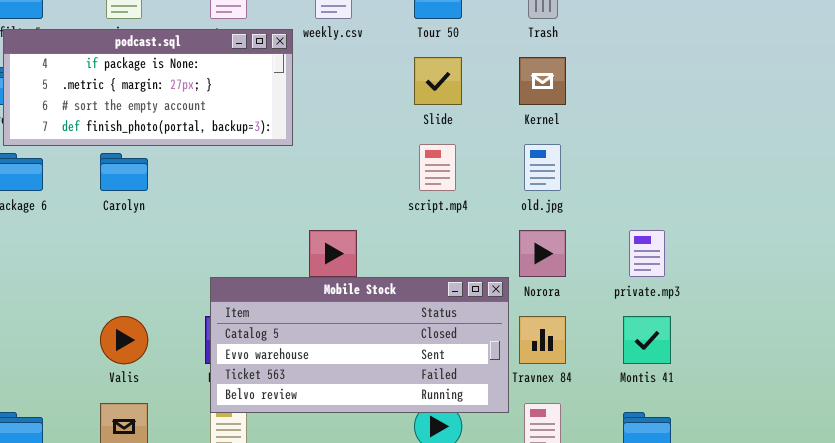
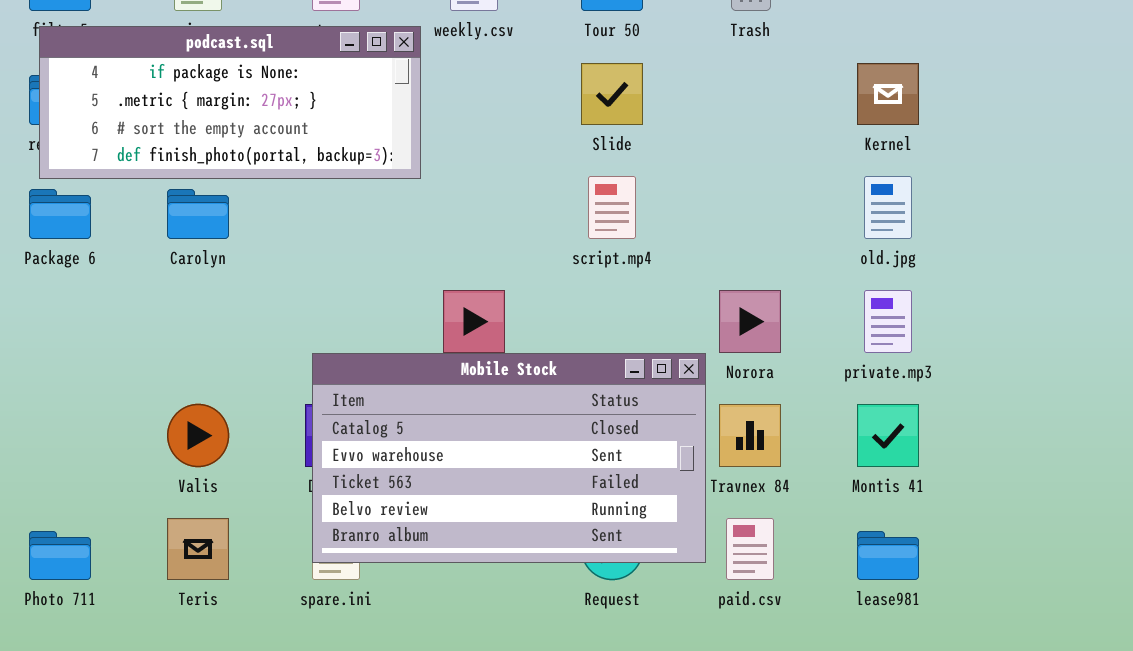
Kernel: [519,57,566,105] -> [857,63,919,125], moved
old.jpg: [524,144,561,191] -> [864,176,912,239], moved
Mobile Stock: [210,277,509,413] -> [312,353,706,563], resized

